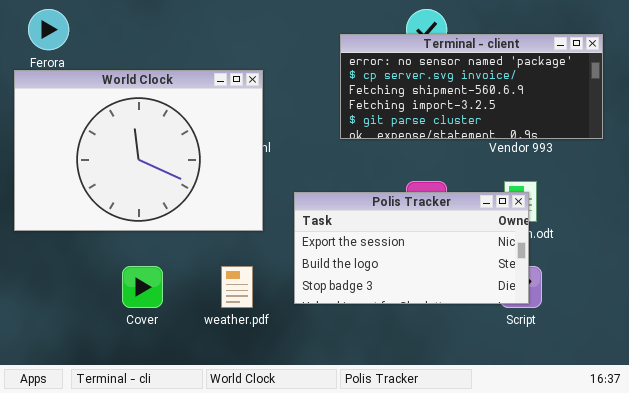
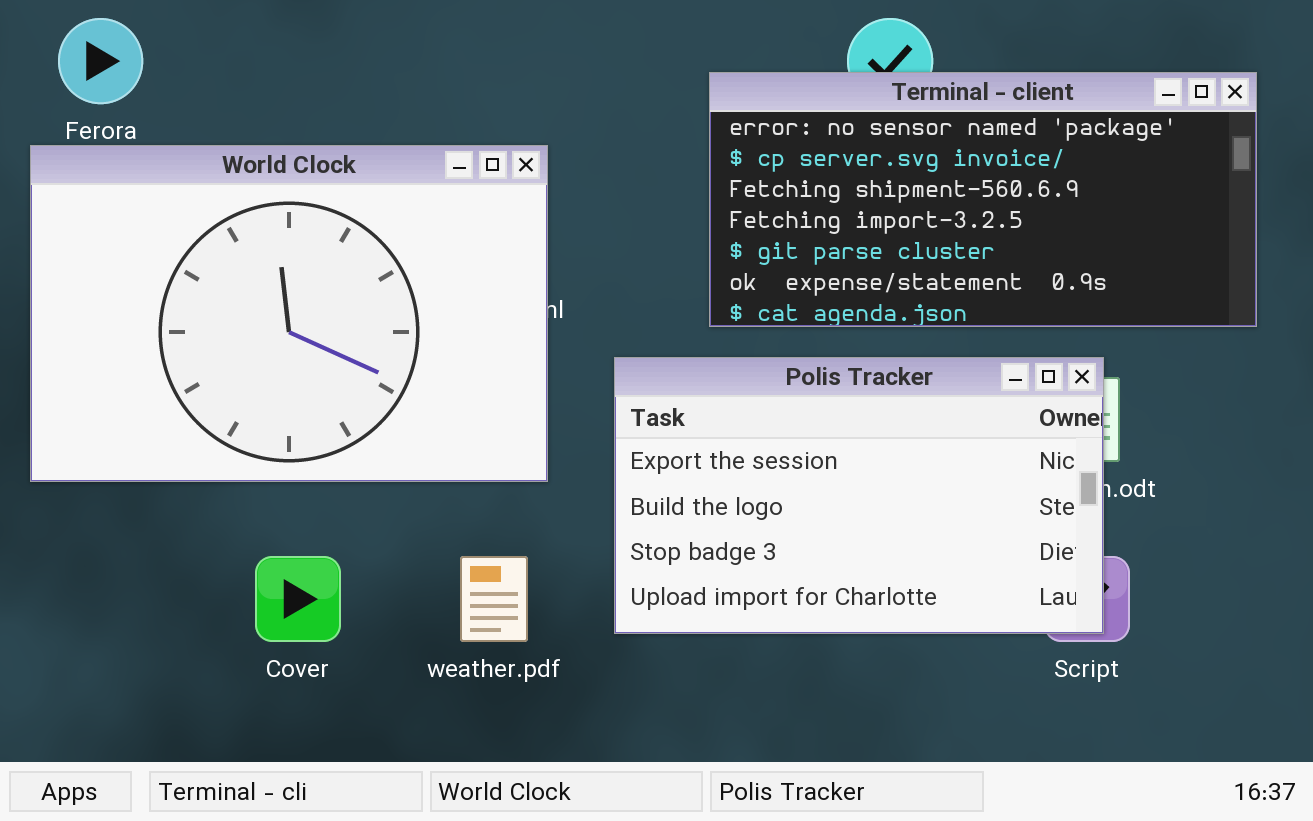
Terminal - client: [340,34,603,139] -> [709,72,1257,327], resized
Polis Tracker: [294,192,529,304] -> [614,357,1104,634], resized

